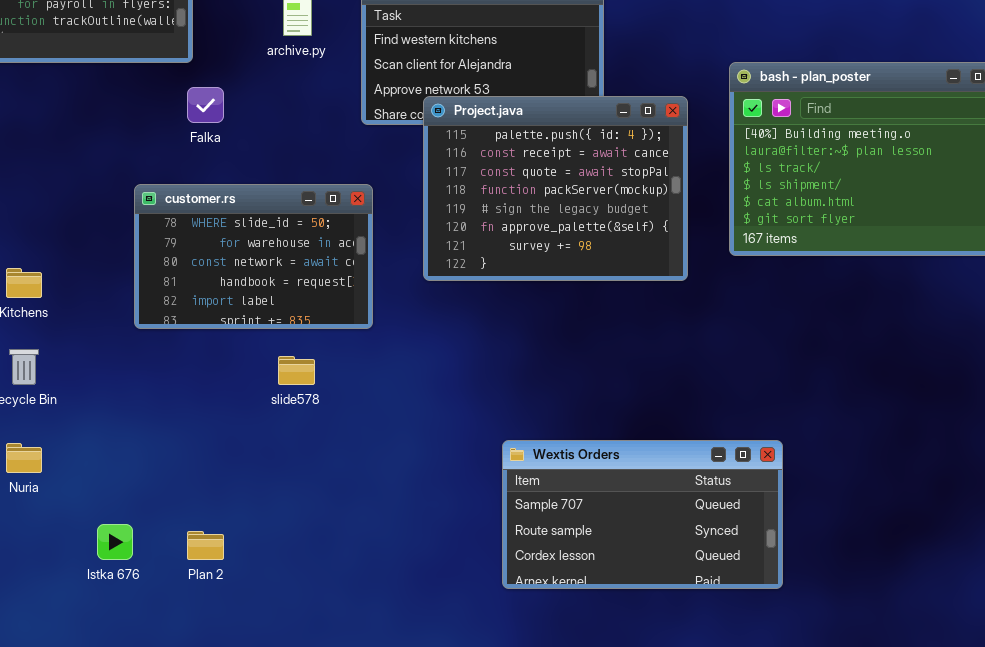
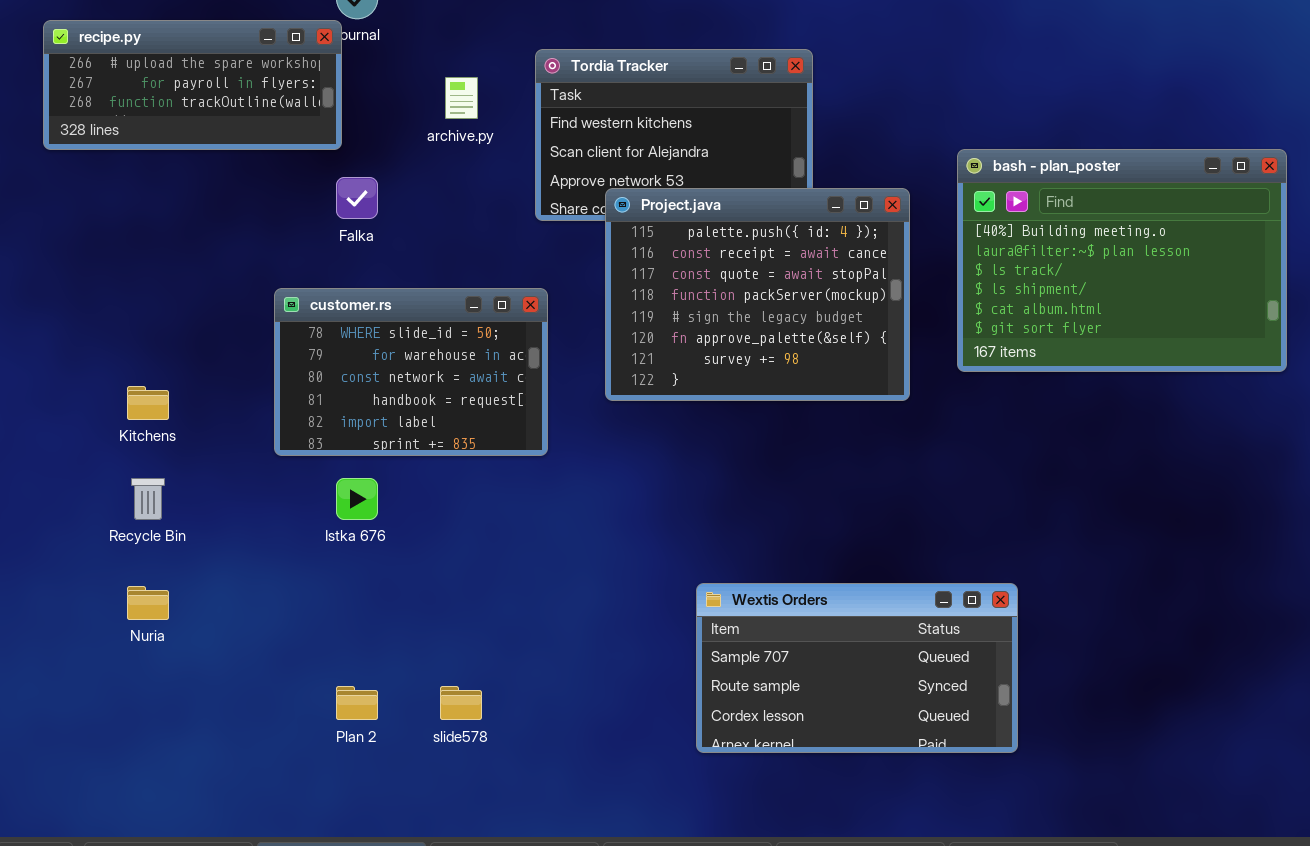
slide578: [278,356,315,385] -> [440,686,482,720], moved
Istka 676: [97,524,133,560] -> [336,478,378,520], moved

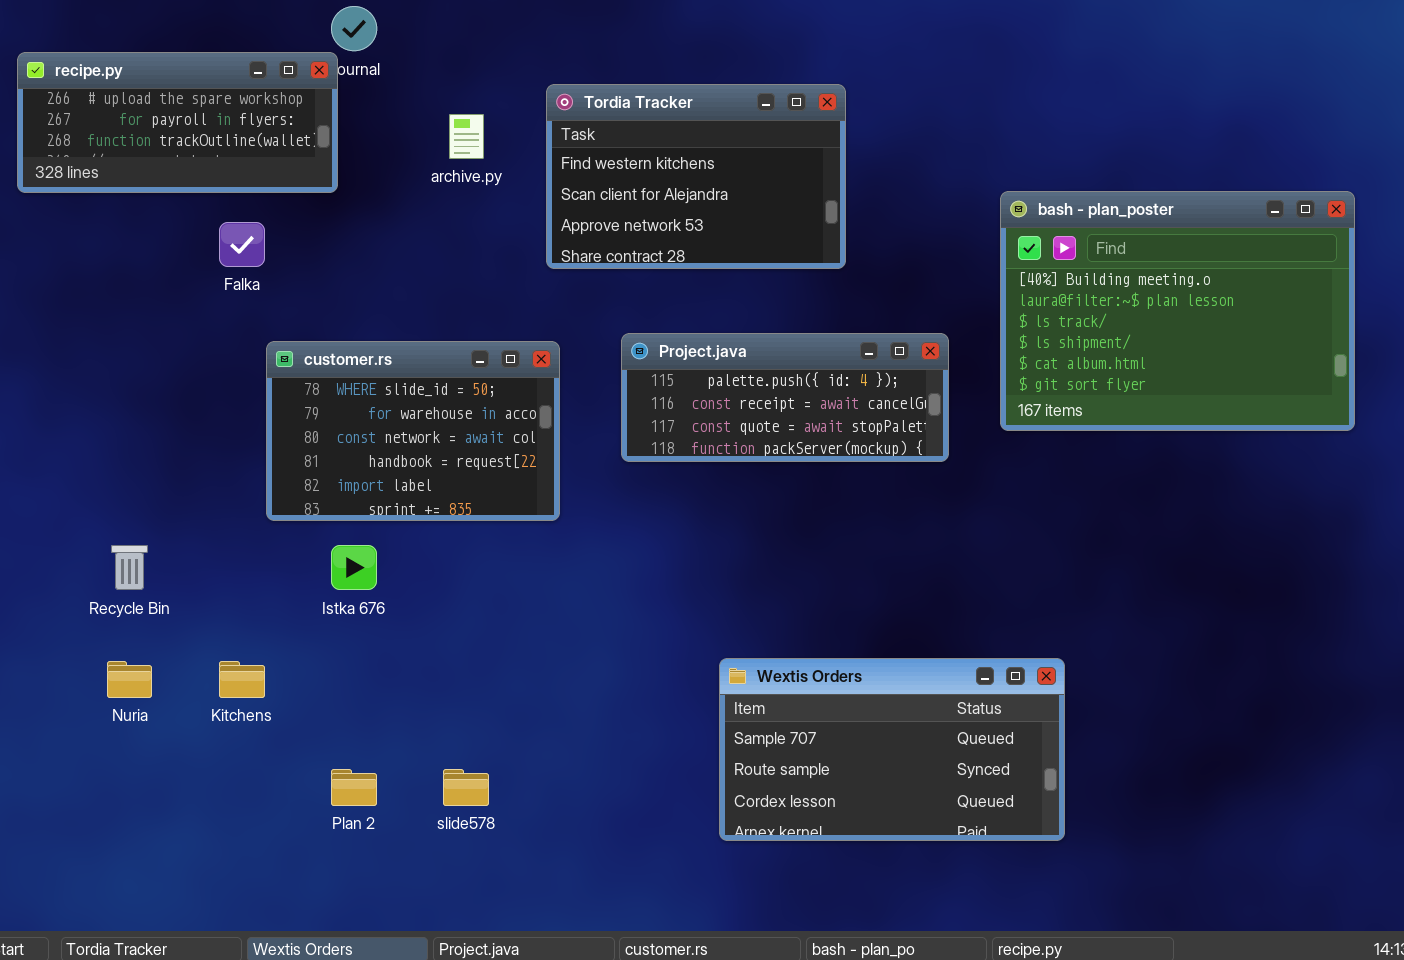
Falka: [336,177,378,219] -> [219,222,265,267], moved
Project.java: [605,188,910,401] -> [621,333,949,462], resized
Kitchens: [127,386,169,420] -> [219,661,265,698], moved

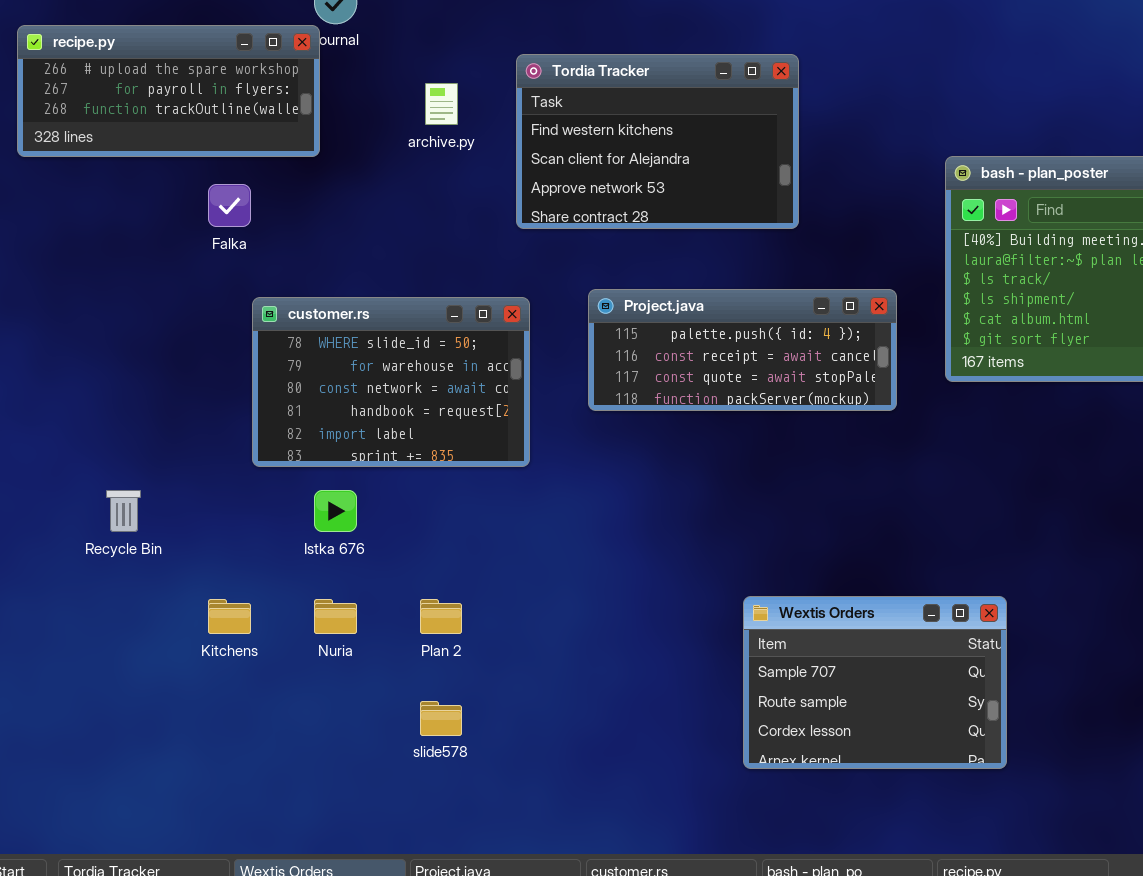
Wextis Orders: [719,658,1065,841] -> [743,596,1007,769], resized
Nuria: [107,661,152,698] -> [314,599,357,634], moved
Plan 2: [331,769,377,806] -> [420,599,462,634], moved

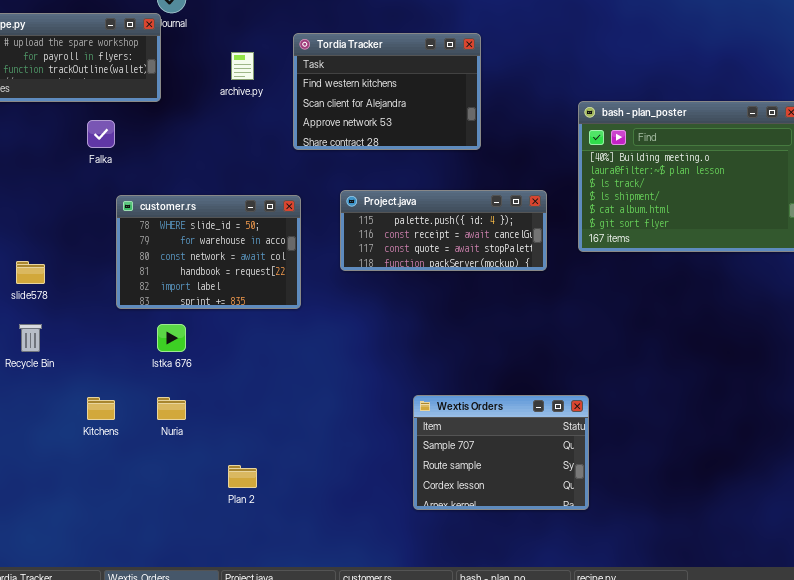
Wextis Orders: [743,596,1007,769] -> [413,395,589,510], moved
Plan 2: [420,599,462,634] -> [228,465,257,488], moved
slide578: [420,701,462,736] -> [16,261,45,284], moved

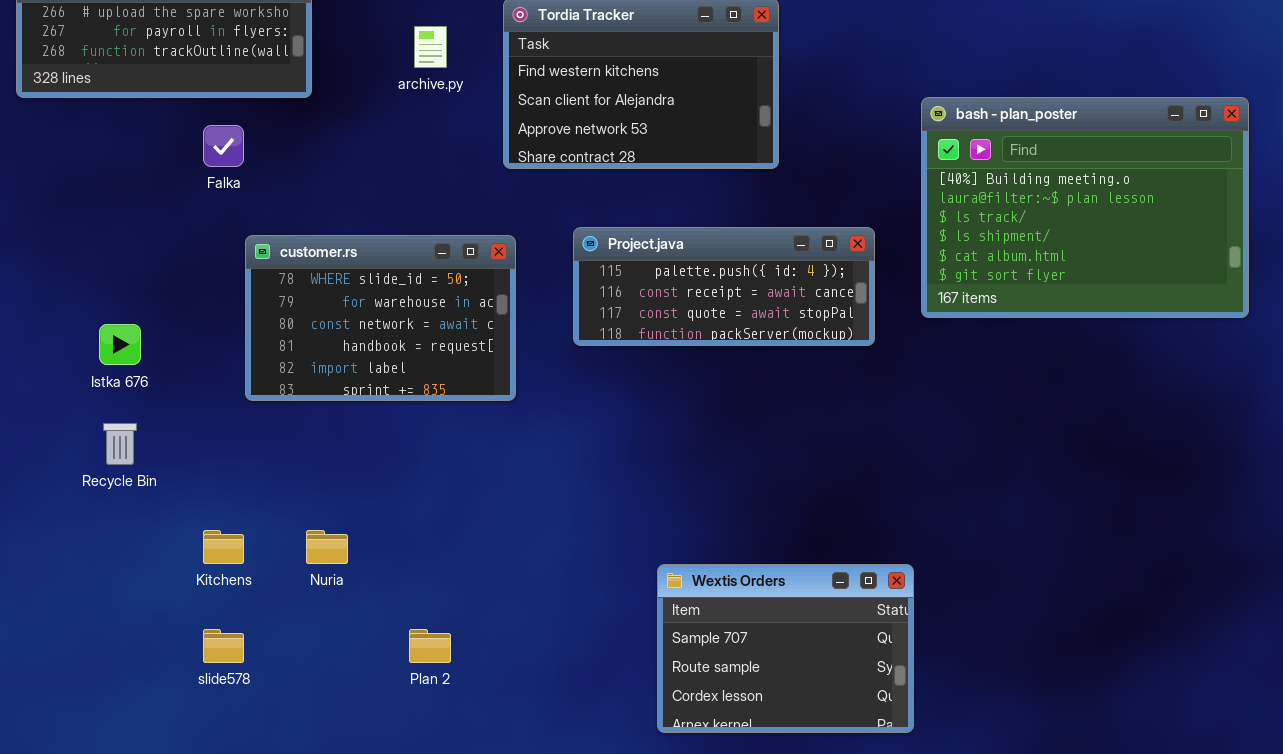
slide578: [16,261,45,284] -> [203,629,244,663], moved
Istka 676: [157,324,186,352] -> [99,324,141,365], moved
Wextis Orders: [413,395,589,510] -> [657,564,914,733], moved

